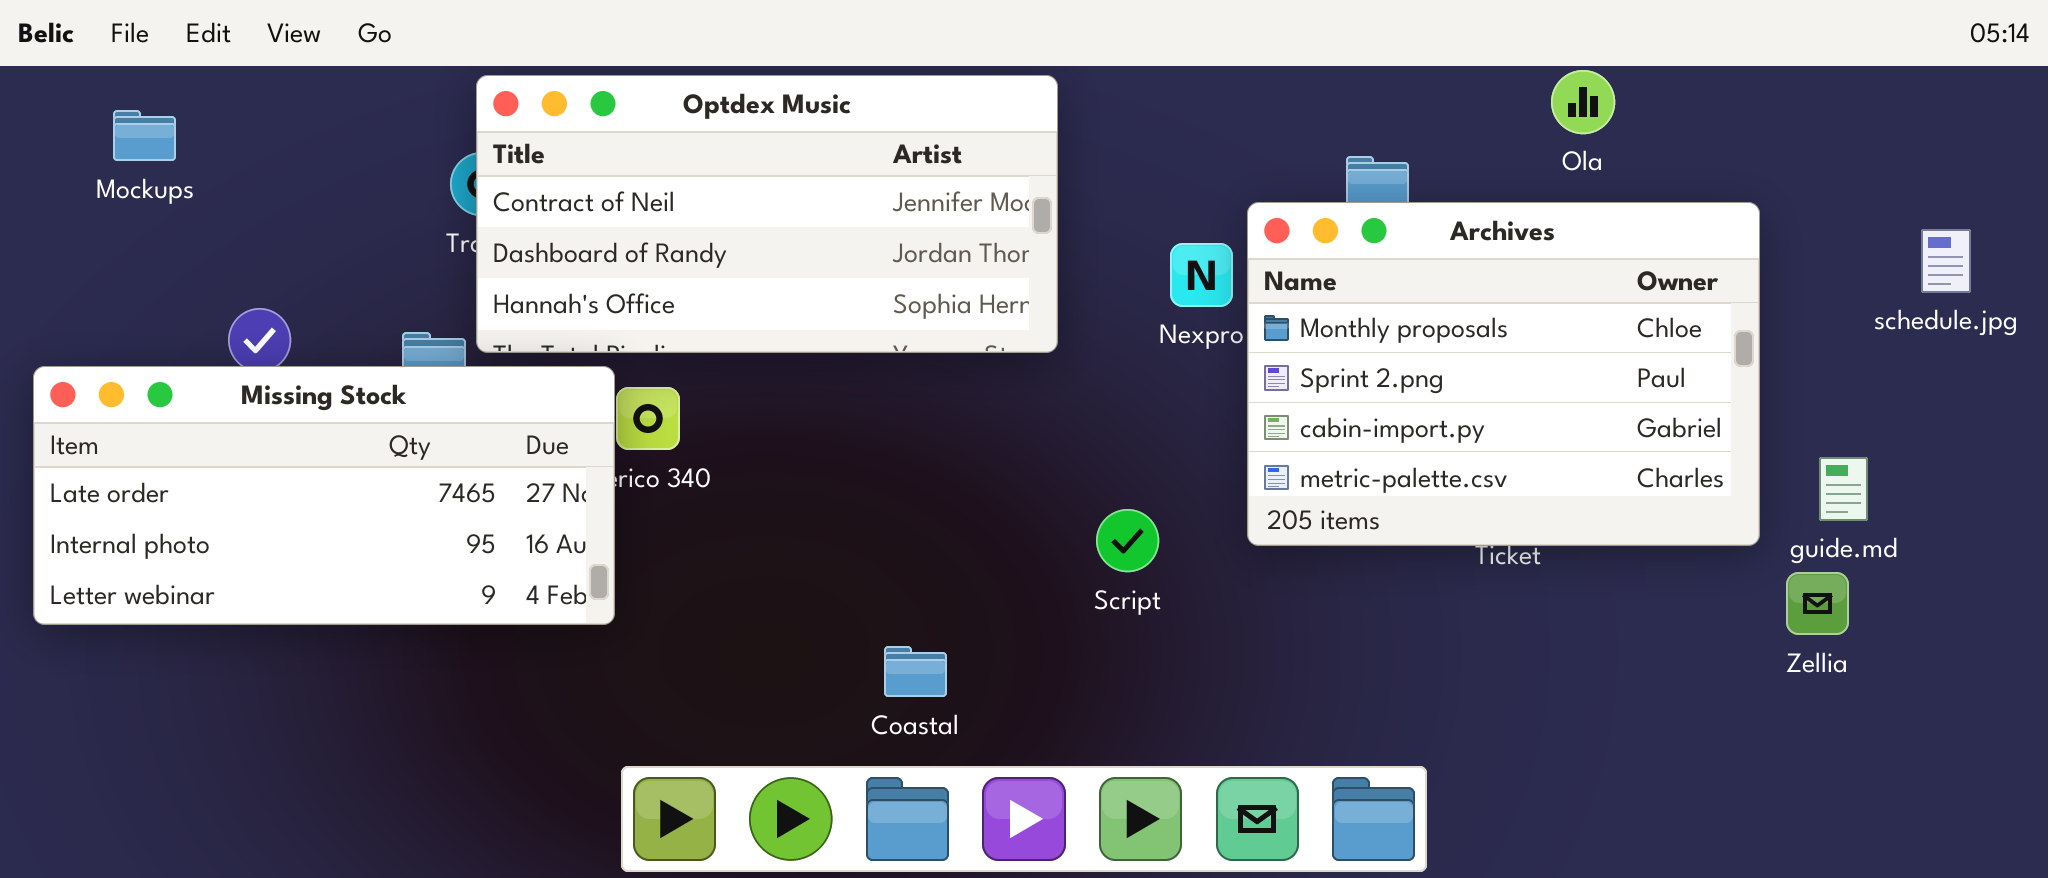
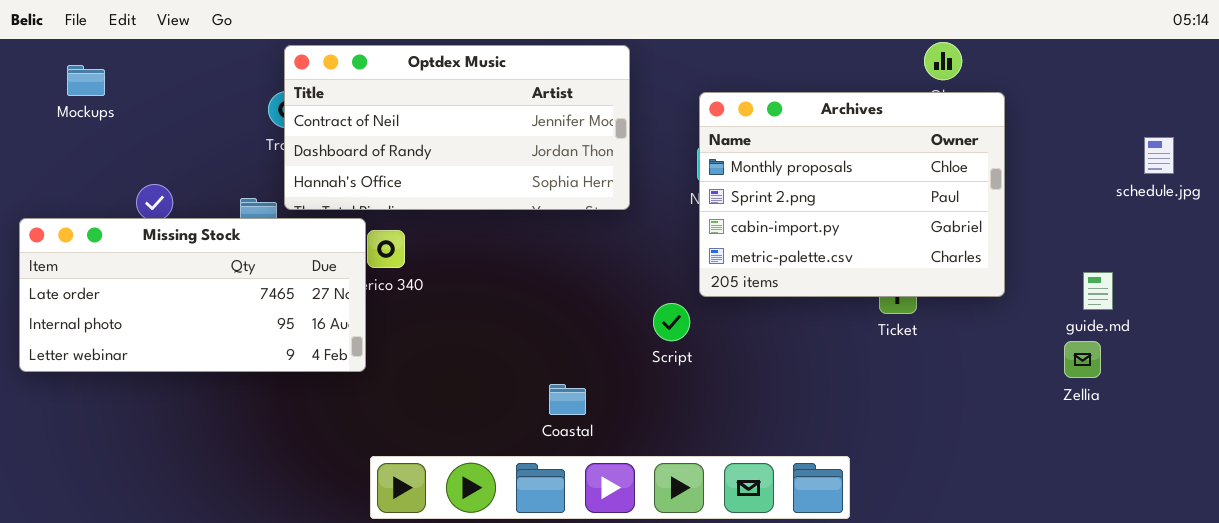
Archives: [1247,202,1760,546] -> [699,92,1005,297], moved
Coastal: [884,646,947,697] -> [549,384,586,415], moved

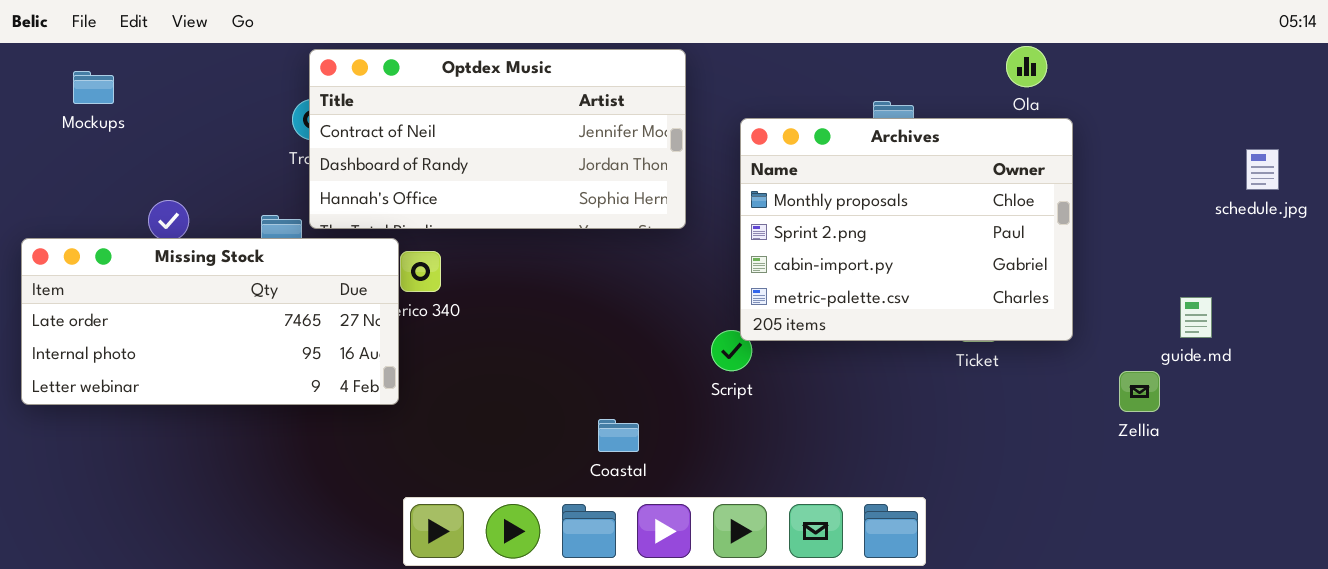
Archives: [699,92,1005,297] -> [740,118,1073,341], moved
Zellia: [1064,341,1101,378] -> [1119,371,1160,412], moved

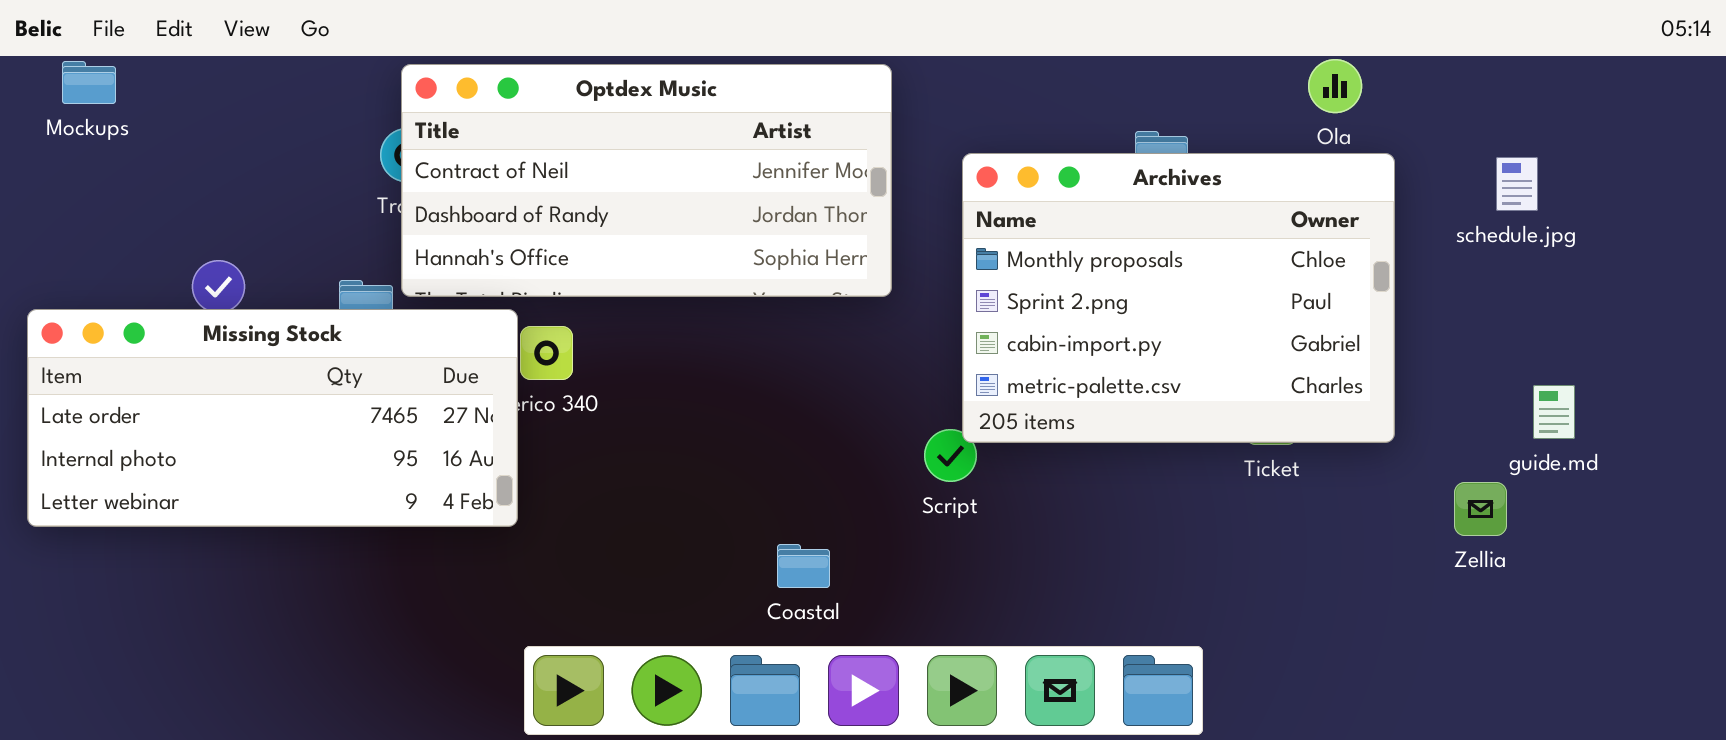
Mockups: [73,71,114,104] -> [62,61,116,104], moved
schedule.jpg: [1246,149,1279,190] -> [1496,157,1538,211], moved

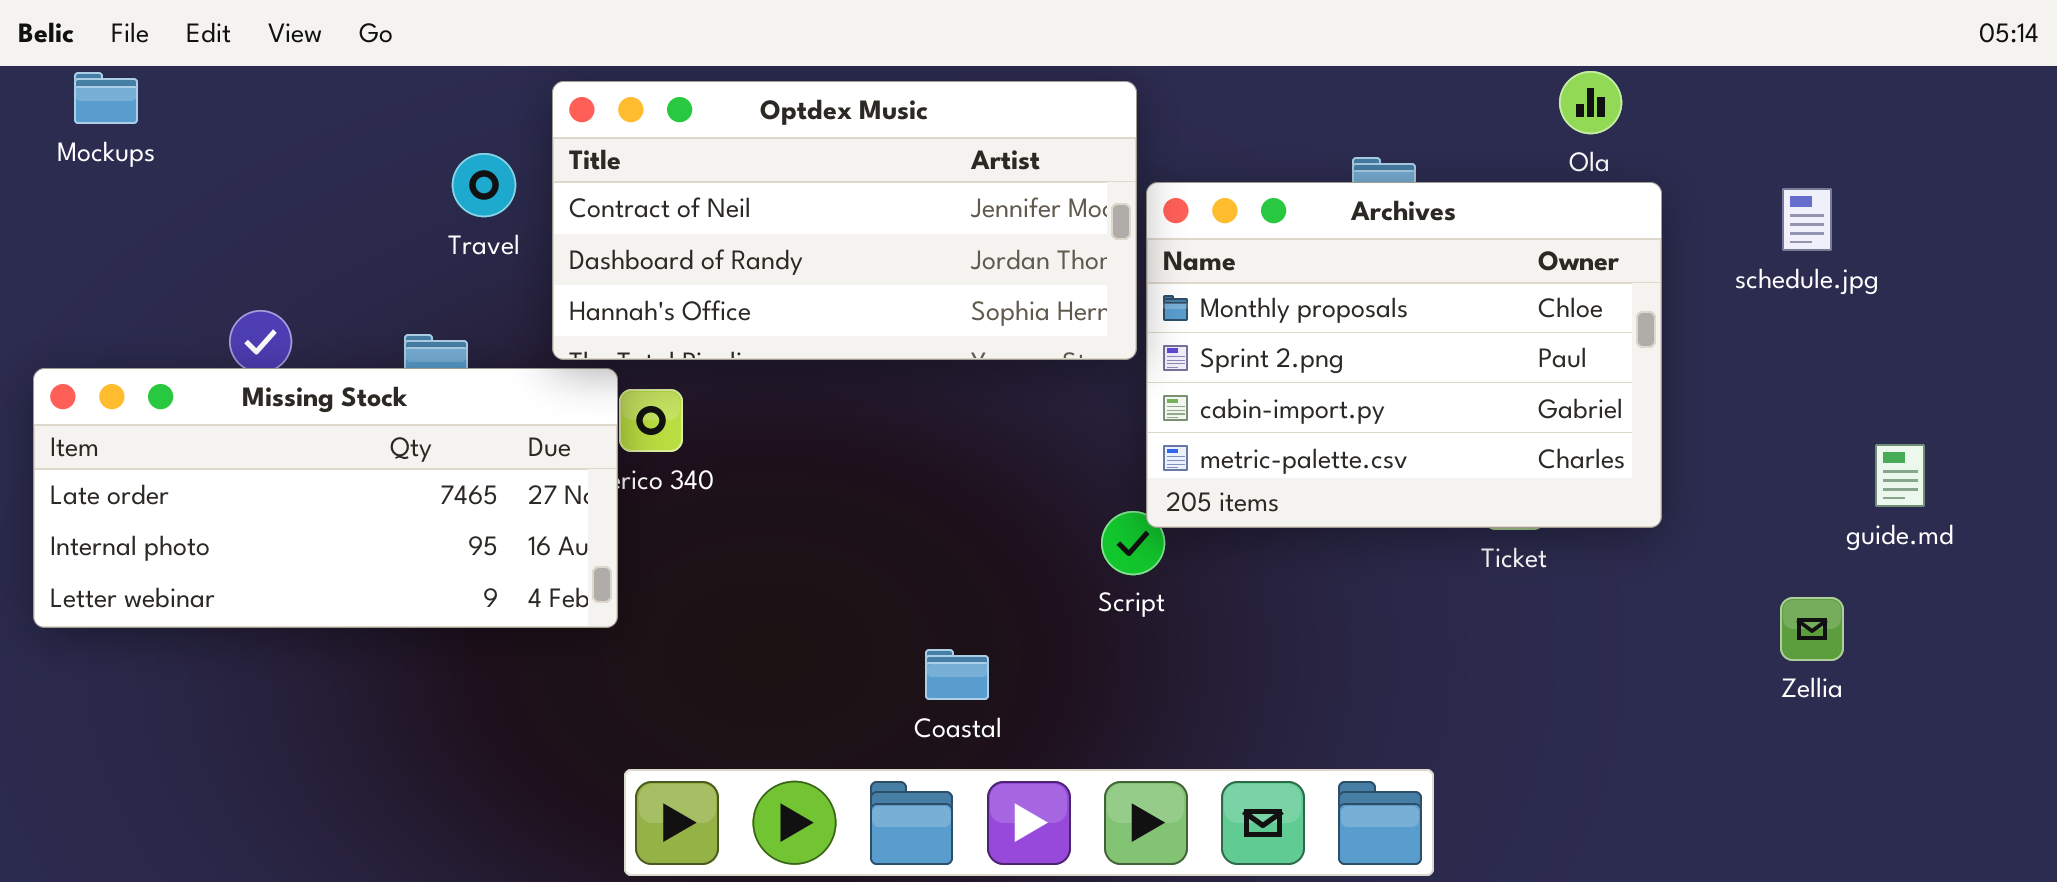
Optdex Music: [401,64,892,297] -> [552,81,1137,360], moved
guide.md: [1533,385,1575,439] -> [1875,444,1925,507], moved
Zellia: [1454,482,1507,536] -> [1780,597,1844,661], moved

